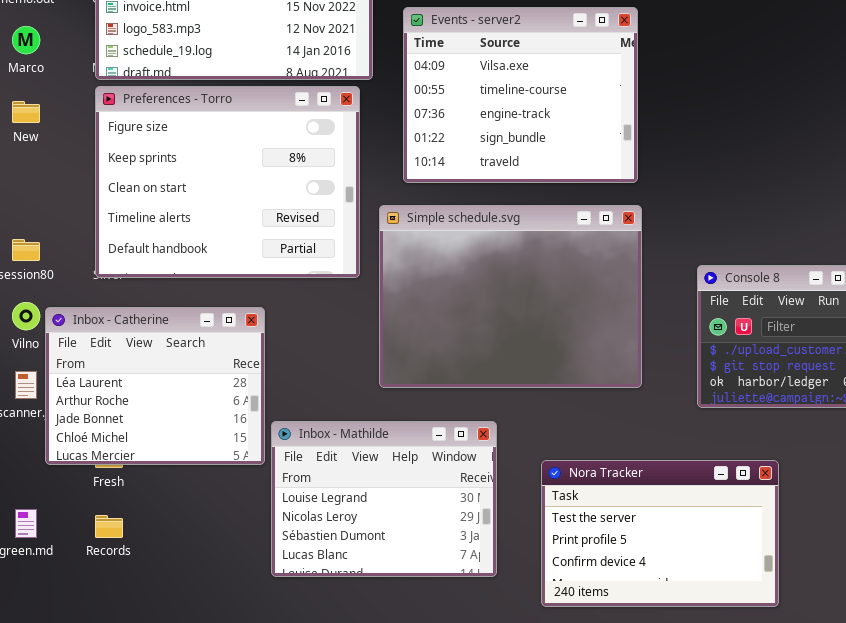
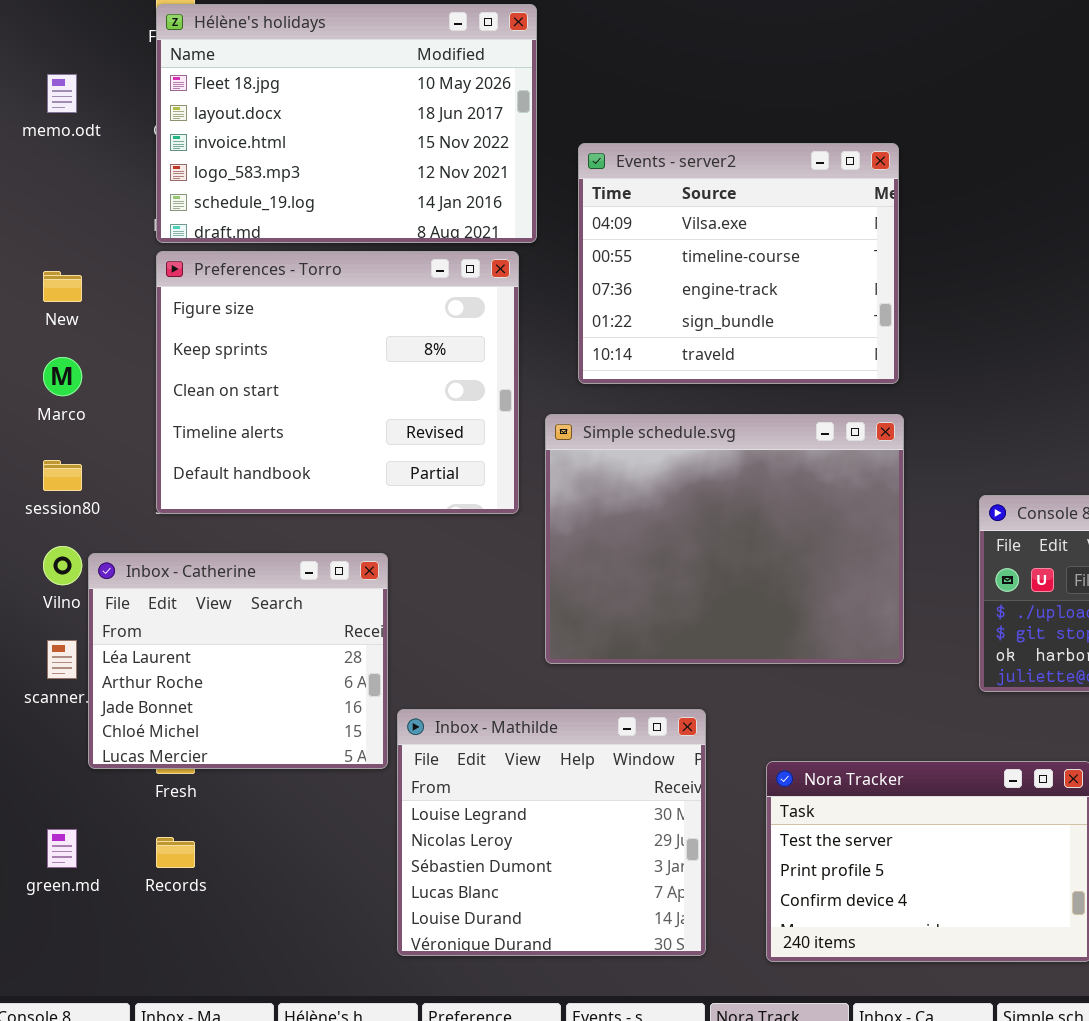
Marco: [12,26,40,54] -> [43,357,82,396], moved
Inbox - Mathilde: [271,421,497,577] -> [397,709,706,956], resized

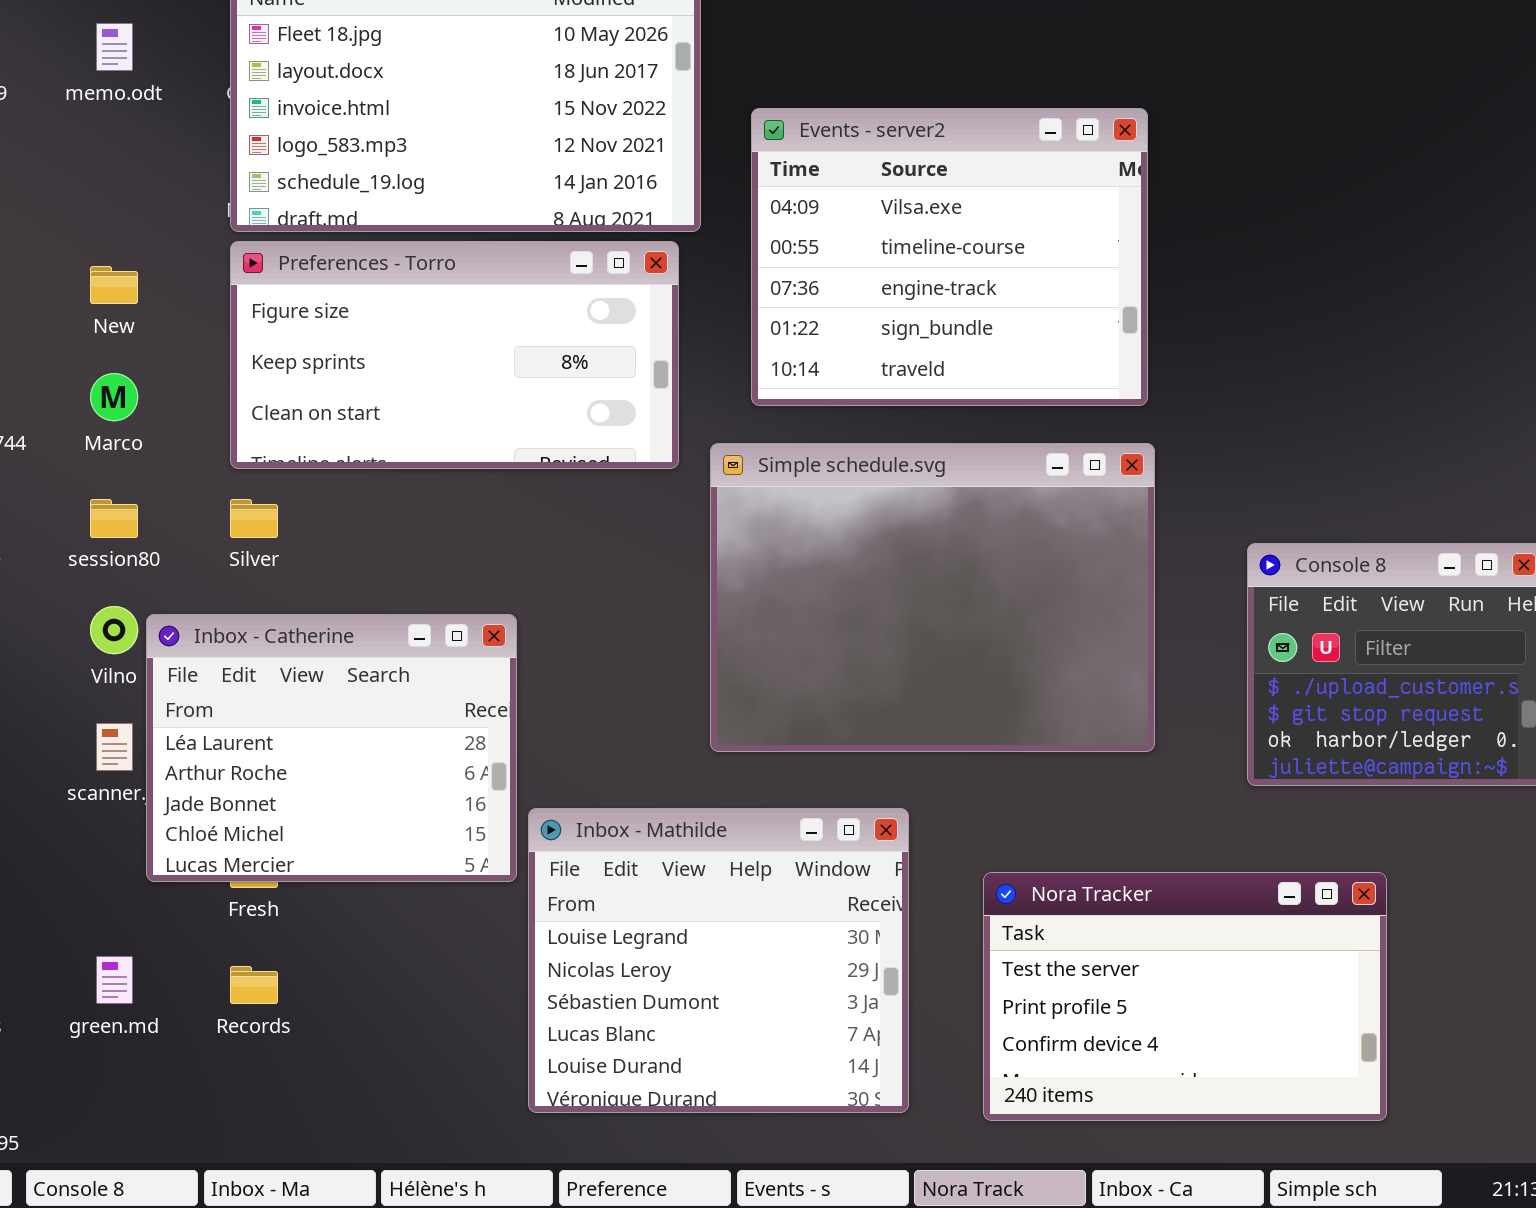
Preferences - Torro: [156,251,519,514] -> [230,241,679,469], resized

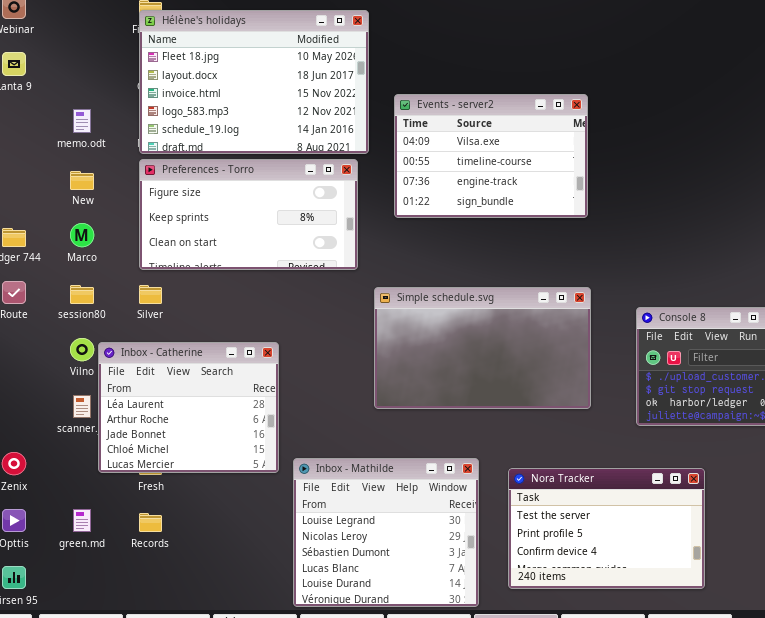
memo.odt: [96,23,133,71] -> [73,109,91,133], moved
Events - server2: [751,108,1148,406] -> [394,94,588,218], resized
Simple schedule.svg: [710,443,1155,752] -> [374,287,591,409], resized
Inbox - Mathilde: [528,808,909,1113] -> [293,458,479,607], moved

